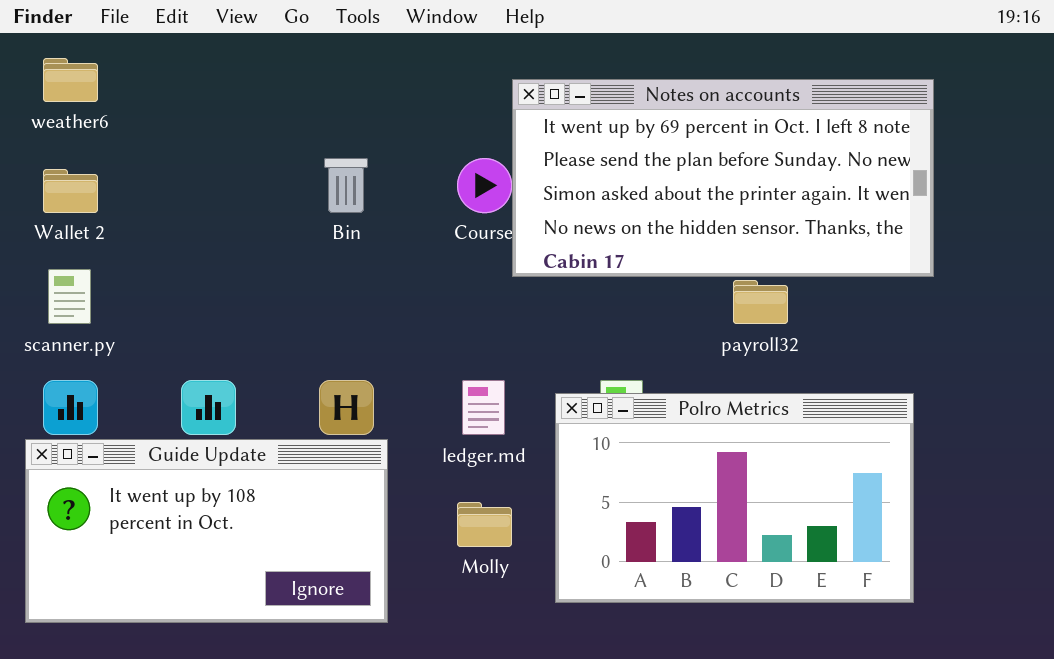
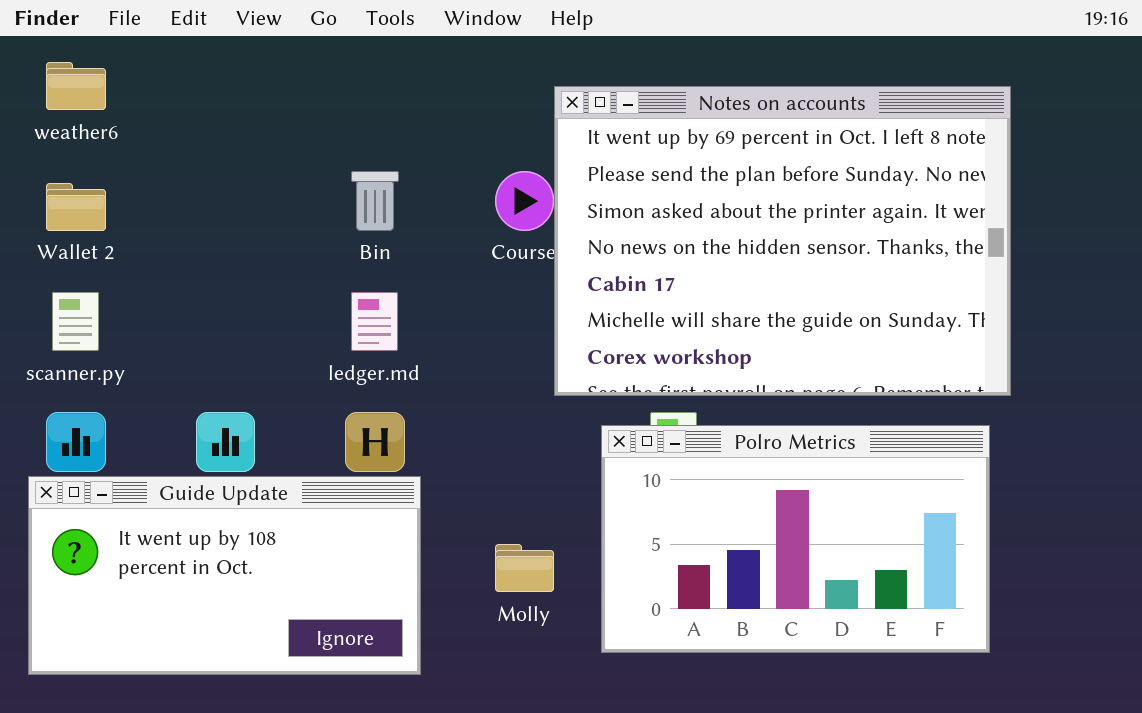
Notes on accounts: [512,79,934,277] -> [554,86,1011,396], resized
ledger.md: [462,380,505,435] -> [351,292,398,351], moved

